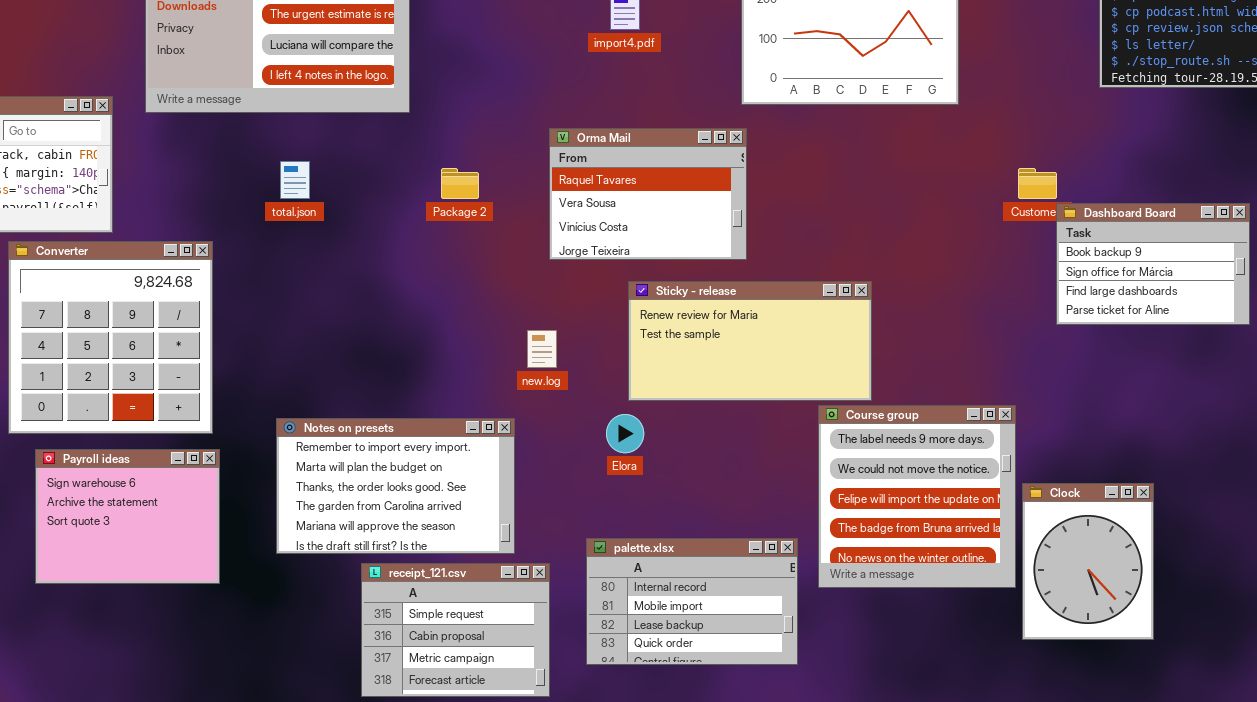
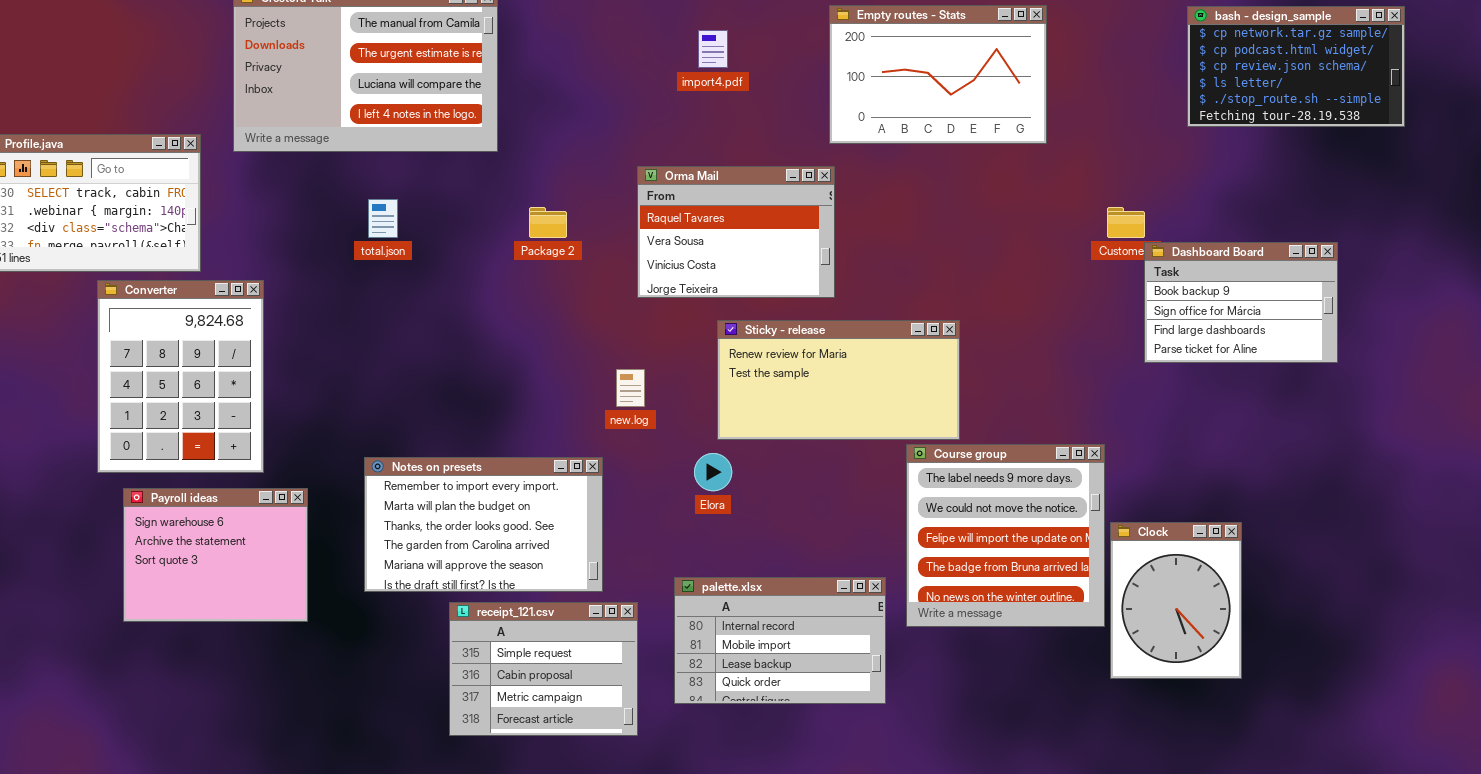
Converter: [8,241,213,434] -> [97,280,264,473], resized

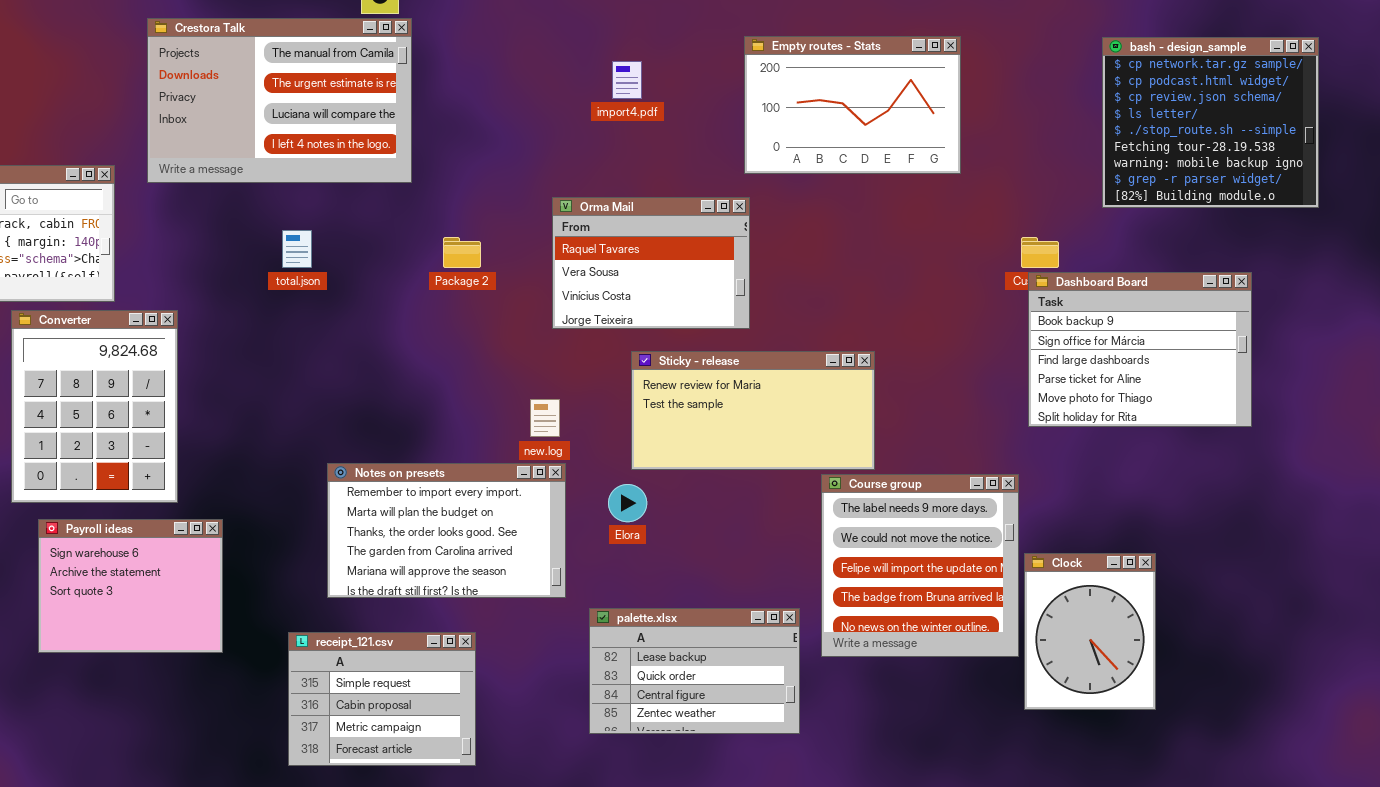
bash - design_sample: [1187,6,1405,127] -> [1102,37,1319,208], resized
Dashboard Board: [1144,242,1338,363] -> [1028,272,1252,427], resized
Notes on presets: [364,457,603,592] -> [327,463,566,598], moved
palette.xlsx: [674,577,886,704] -> [589,608,800,734], scrolled down 2 rows
receipt_121.csv: [449,602,638,736] -> [288,632,476,766], moved

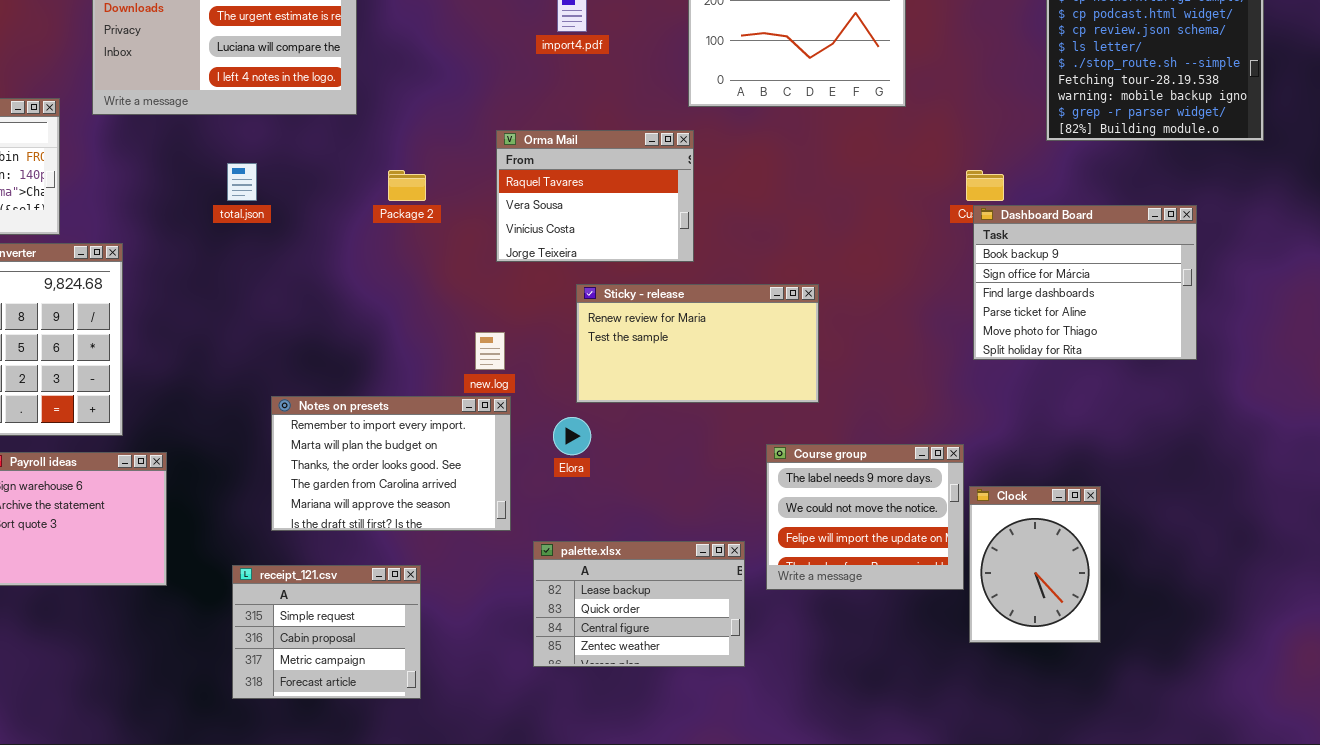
Course group: [821,474,1019,657] -> [766,444,964,590], resized

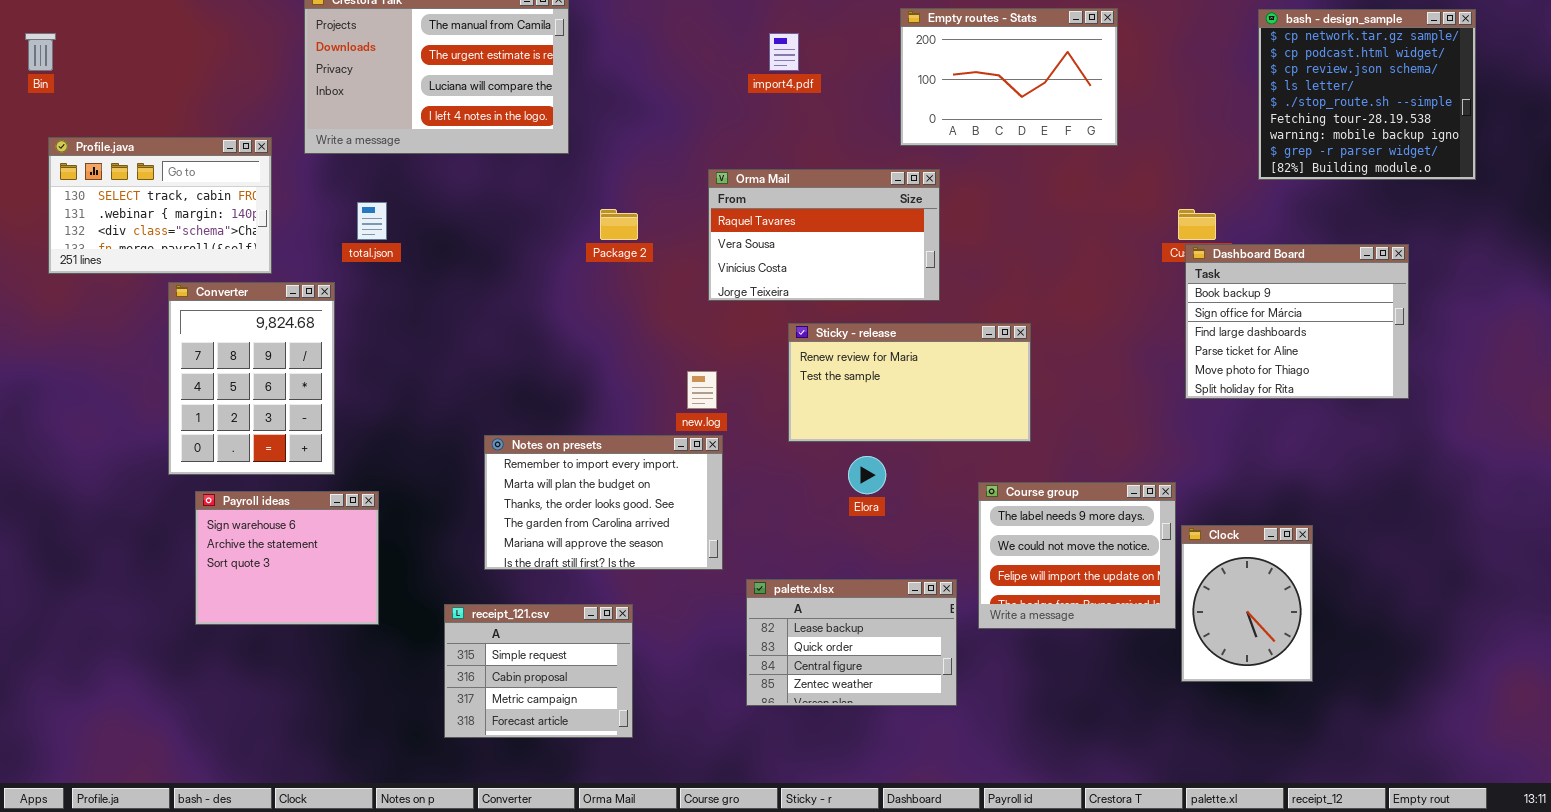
Orma Mail: [496,130,694,262] -> [708,169,940,301], resized
total.json: [227,163,257,201] -> [357,202,387,240], moved
Elora: [553,417,591,455] -> [848,456,886,494], moved

